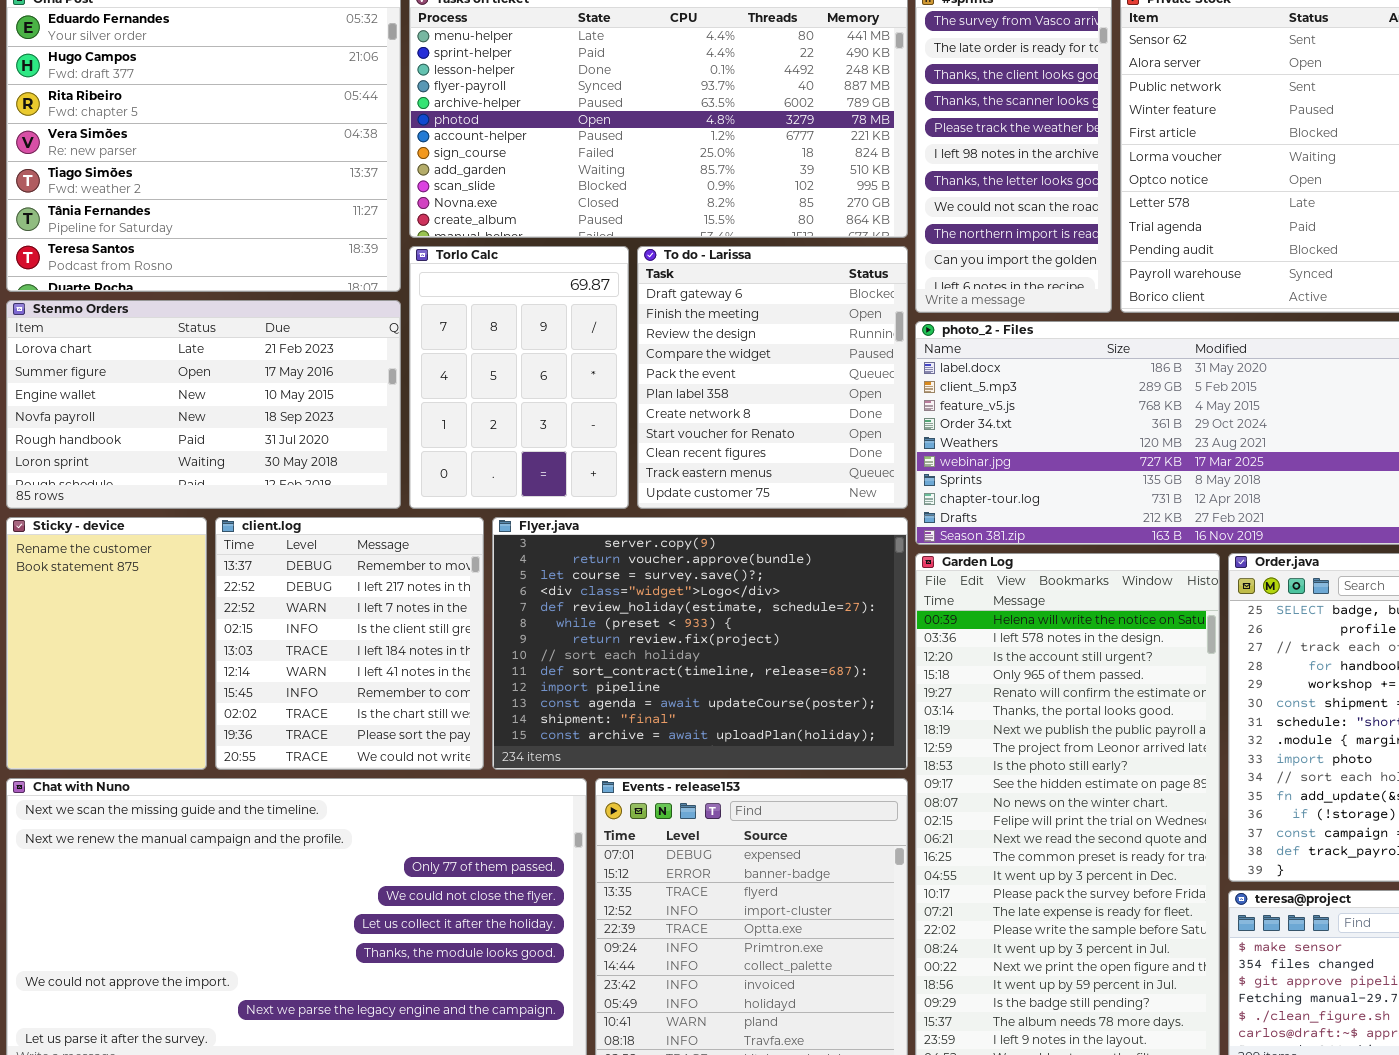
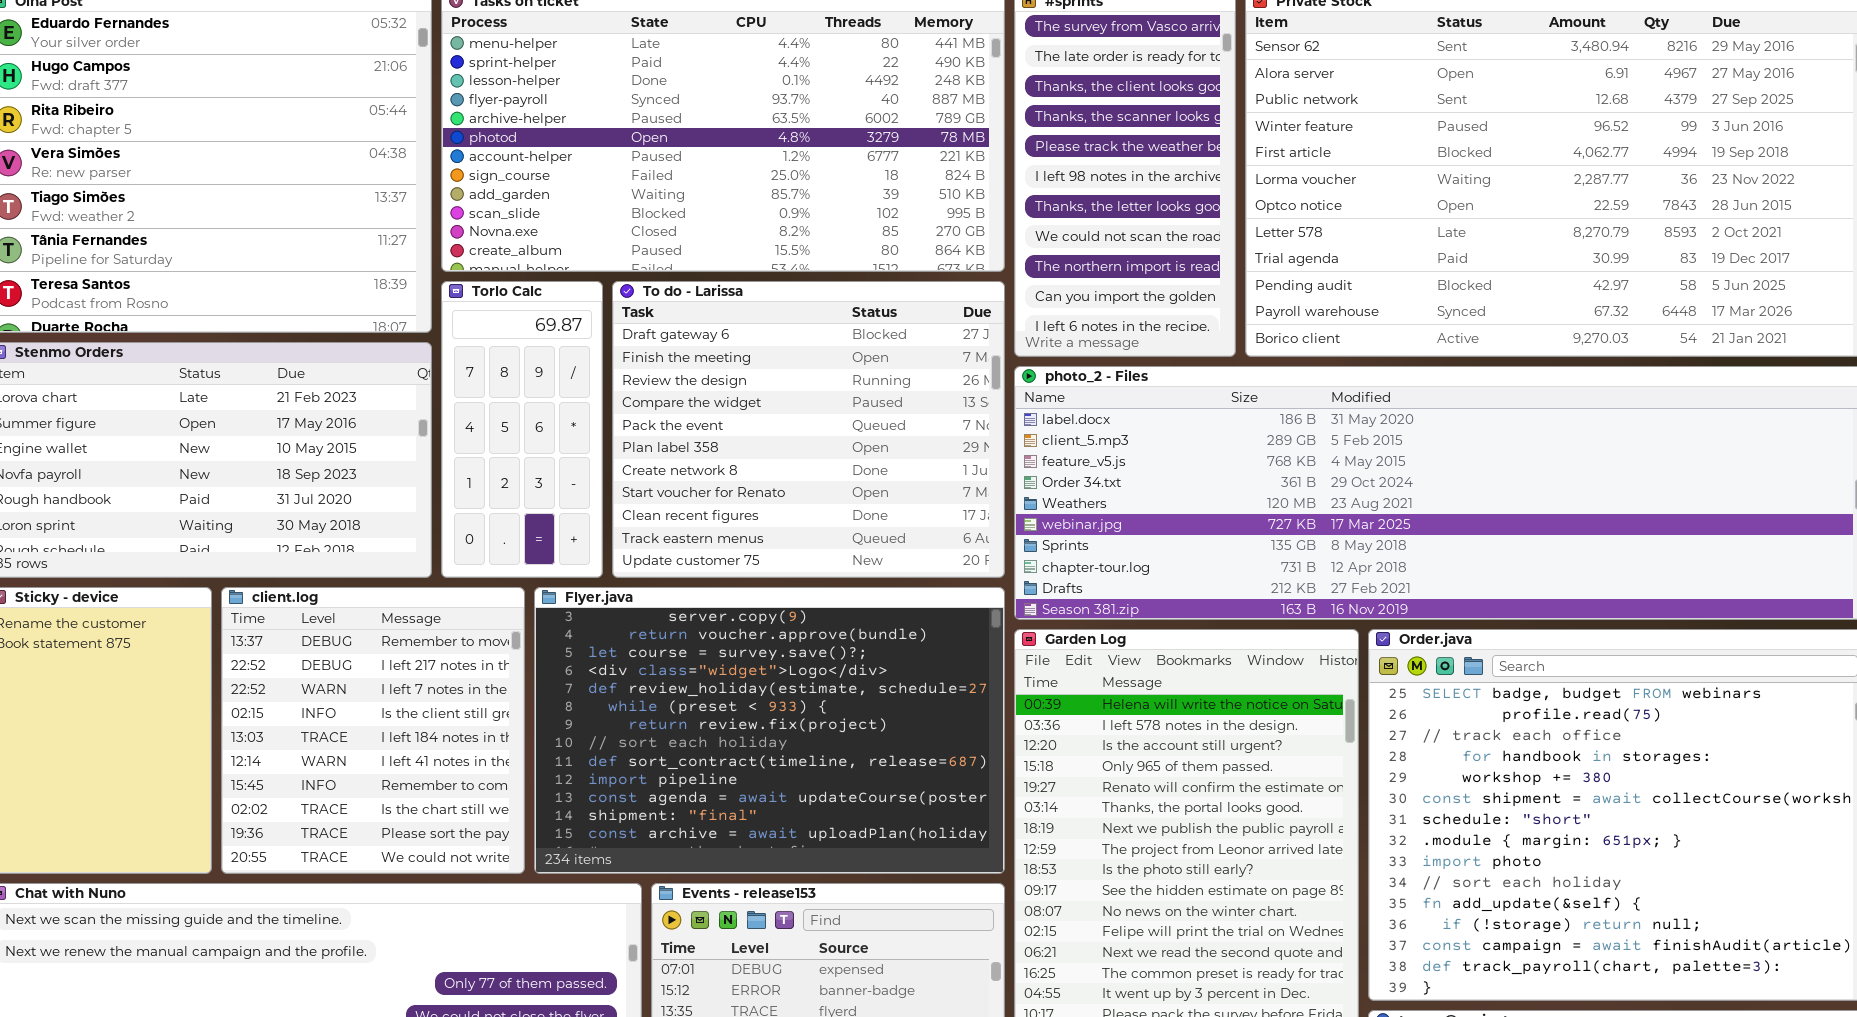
Torlo Calc: [409,246,629,509] -> [441,281,603,578], resized
To do - Larissa: [637,246,908,509] -> [612,281,1005,578], resized

